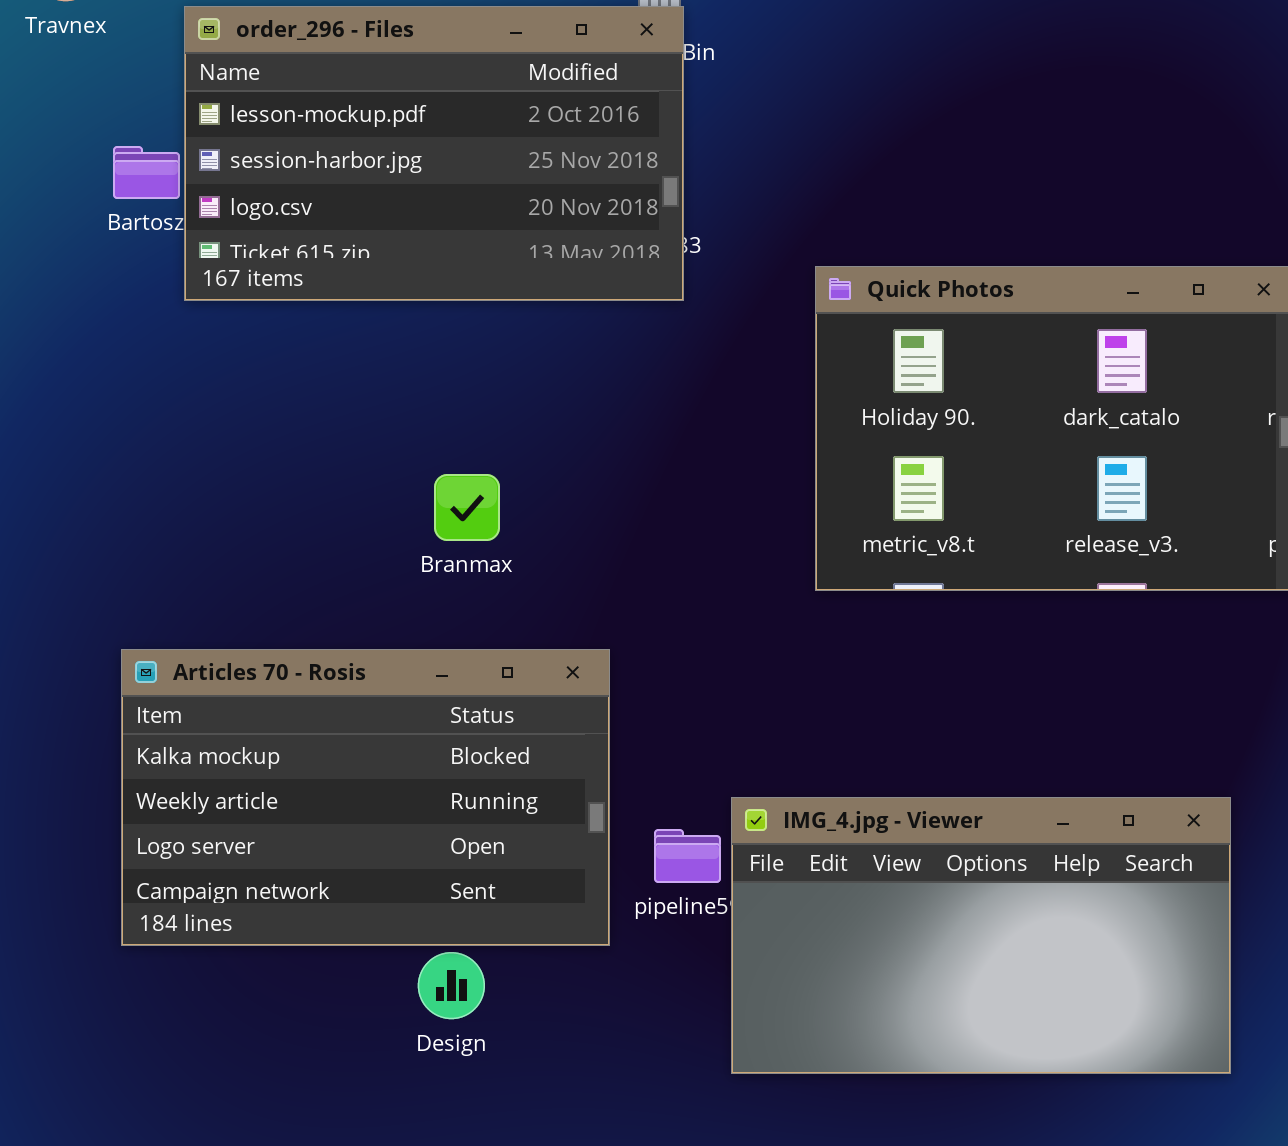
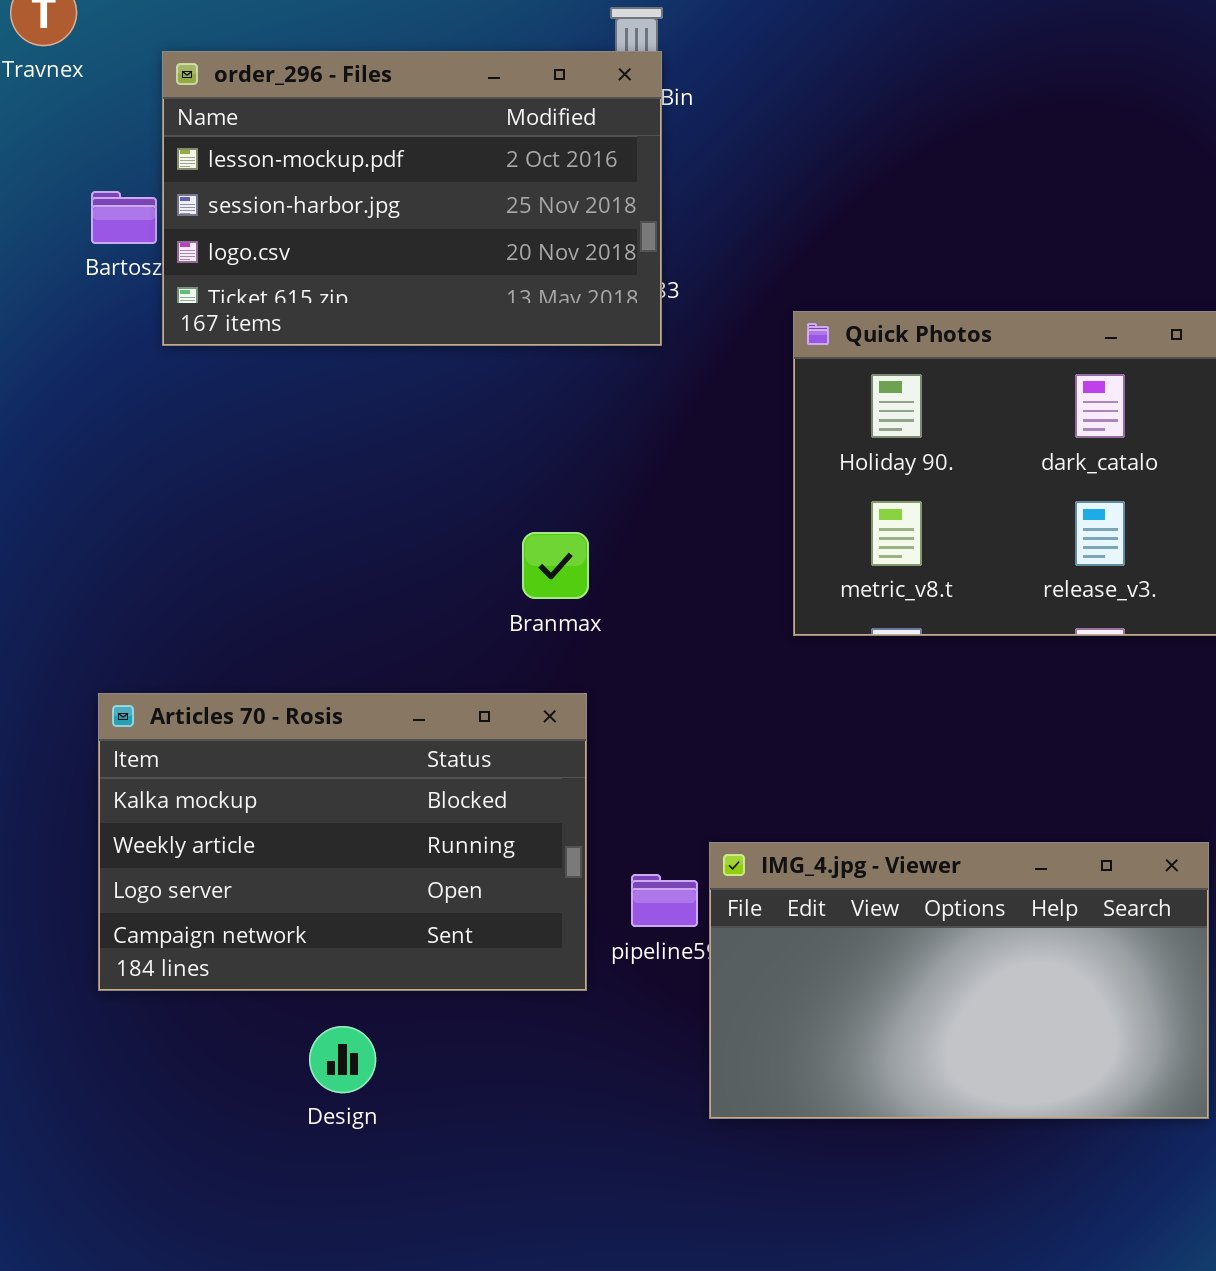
Branmax: [434,474,500,541] -> [522,532,589,599], moved
Design: [418,952,485,1019] -> [309,1026,376,1093], moved

